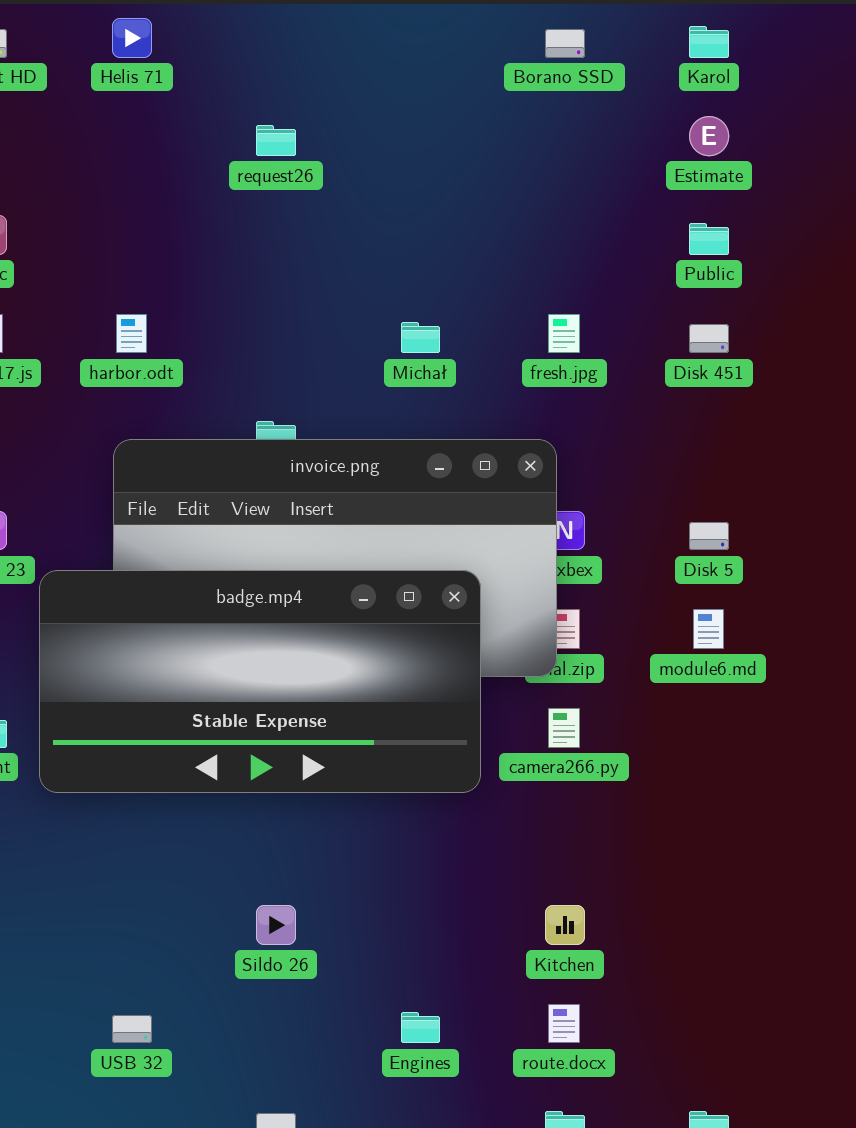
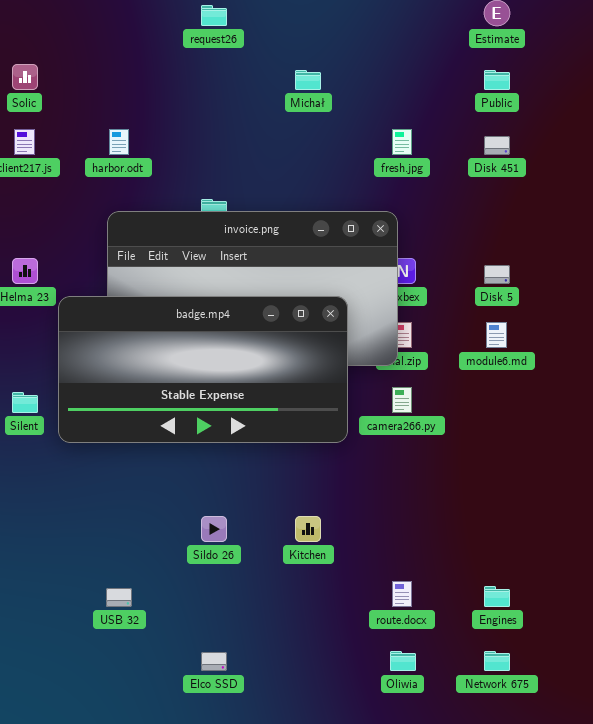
Michał: [401,322,440,353] -> [295,70,321,90], moved
Kitchen: [545,905,585,945] -> [295,516,321,542], moved
Engines: [401,1012,440,1043] -> [484,586,510,607], moved

